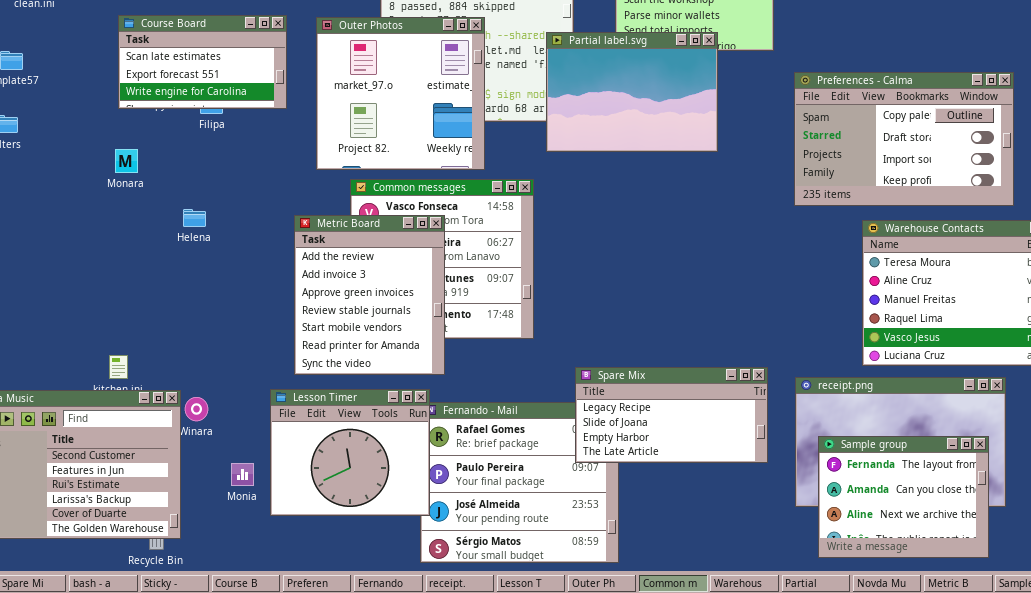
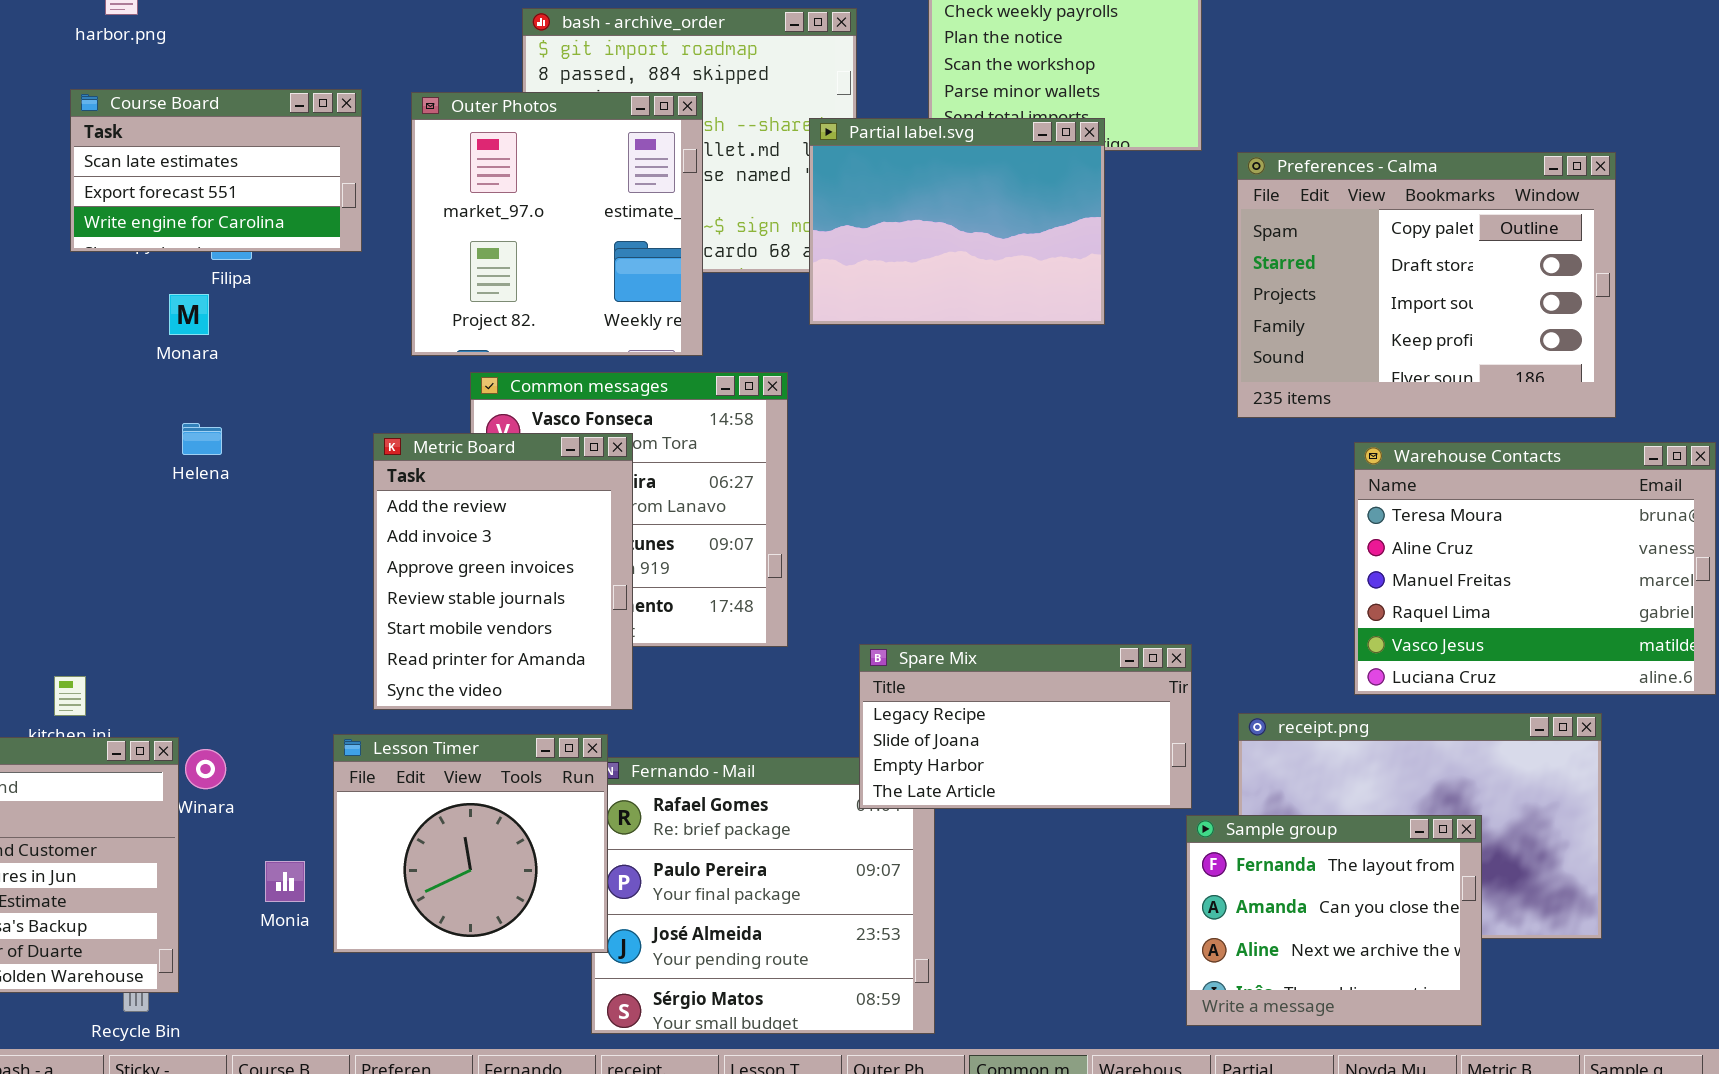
Preferences - Calma: [794,72,1014,206] -> [1237,152,1616,418], resized
Monara: [115,149,138,173] -> [169,294,209,335], moved
Spare Mix: [575,367,768,463] -> [859,644,1192,809], moved
Sample group: [818,436,989,558] -> [1186,815,1482,1026], moved

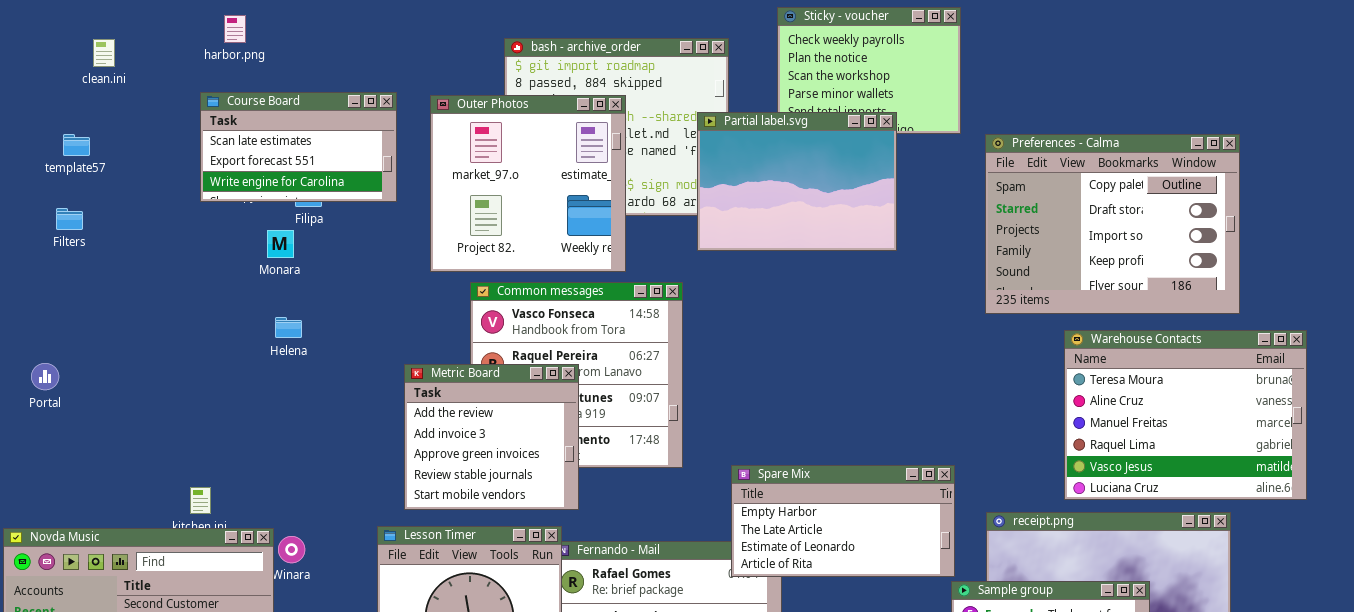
Metric Board: [373,433,633,710] -> [404,364,579,510], resized
Spare Mix: [859,644,1192,809] -> [731,465,955,577], scrolled down 2 rows

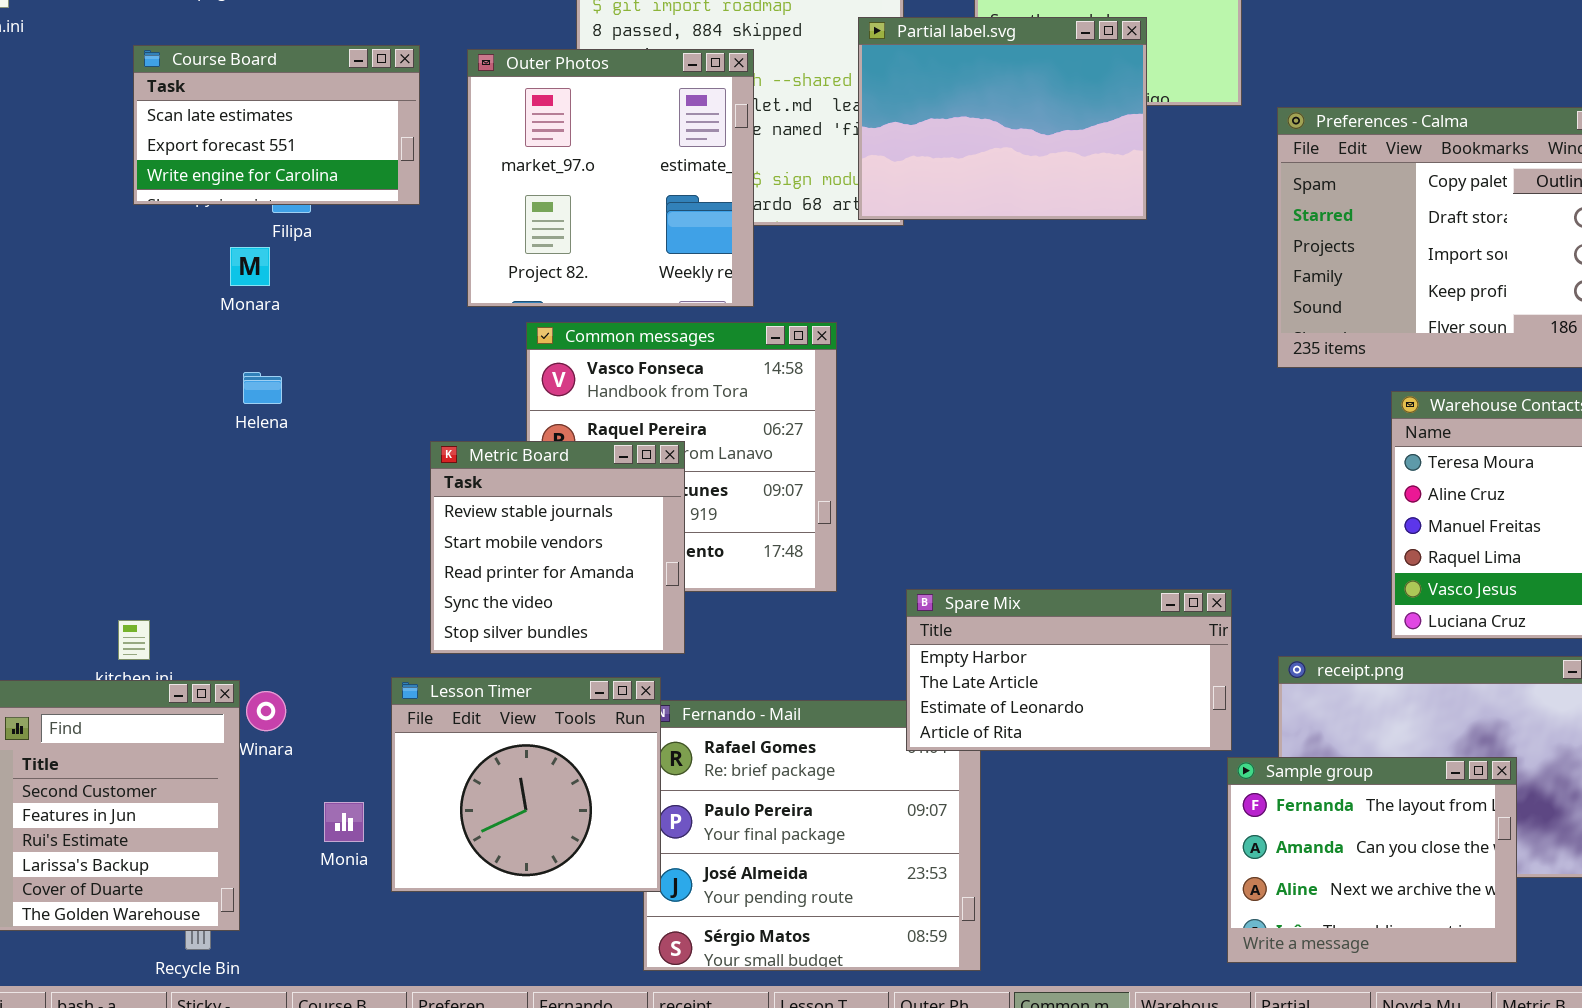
Partial label.svg: [697,112,897,251] -> [858,17,1147,220], moved
Metric Board: [404,364,579,510] -> [430,441,685,654], scrolled down 3 rows

